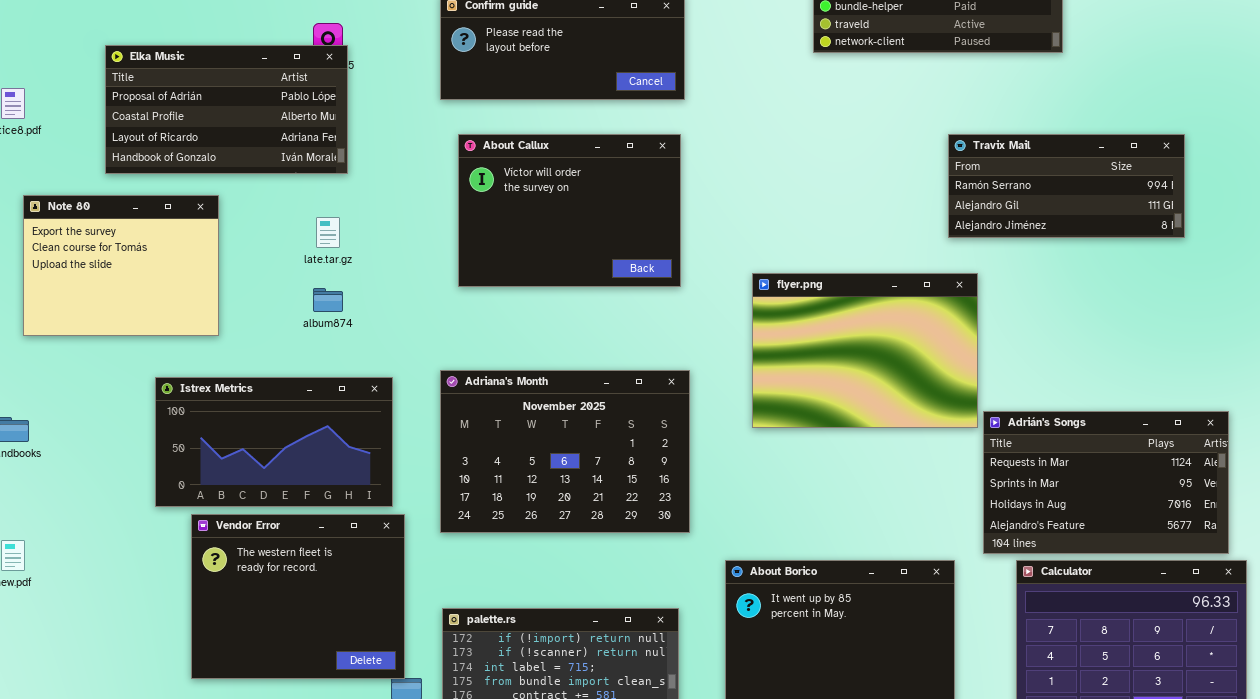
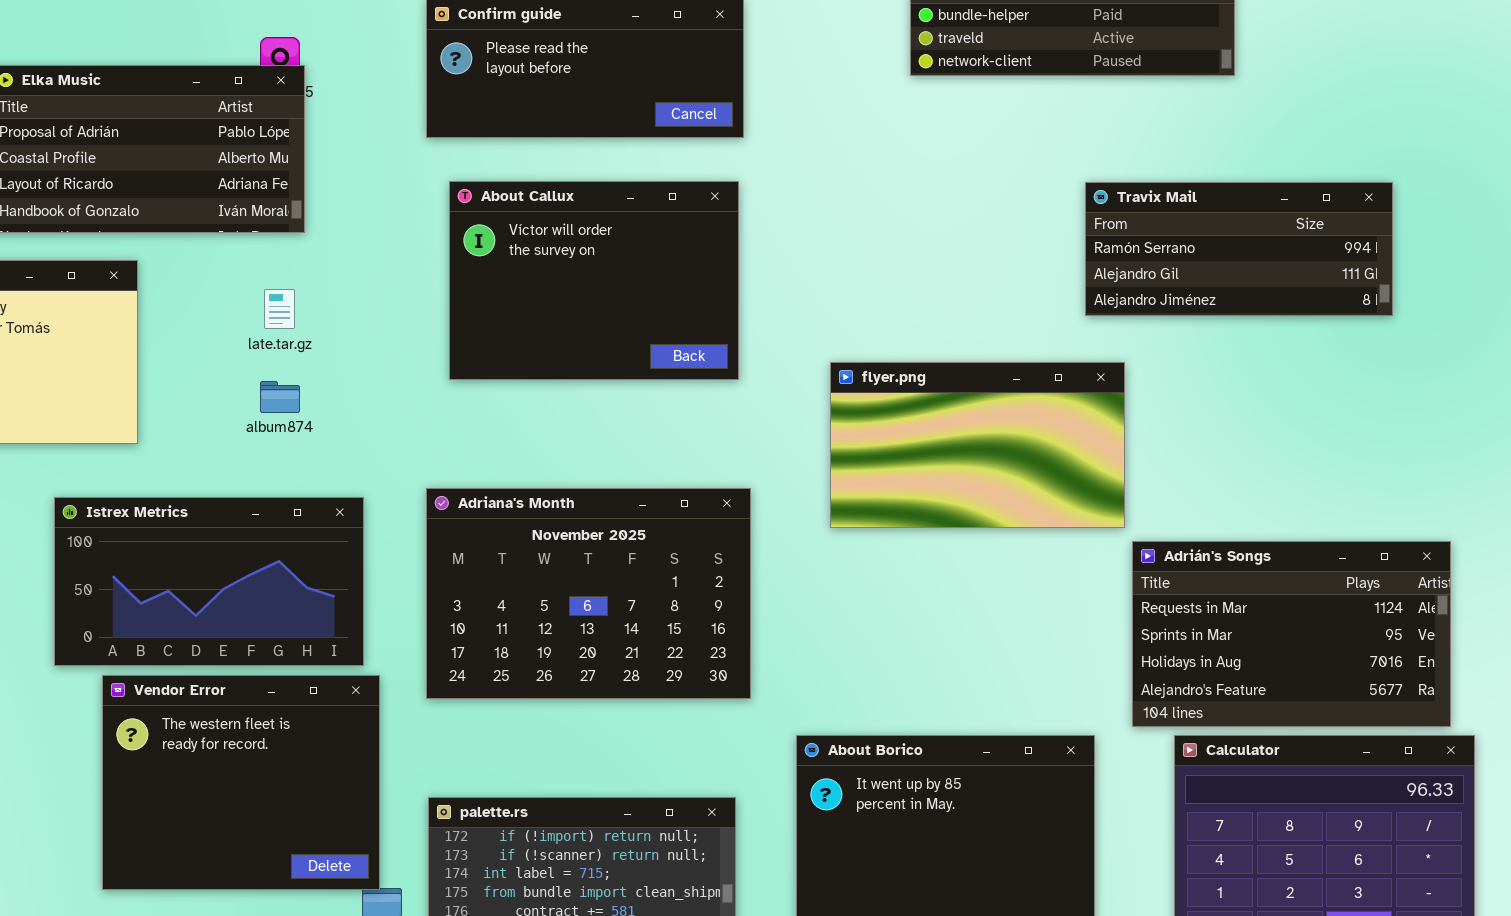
flyer.png: [752,273,978,428] -> [830,362,1125,528], resized

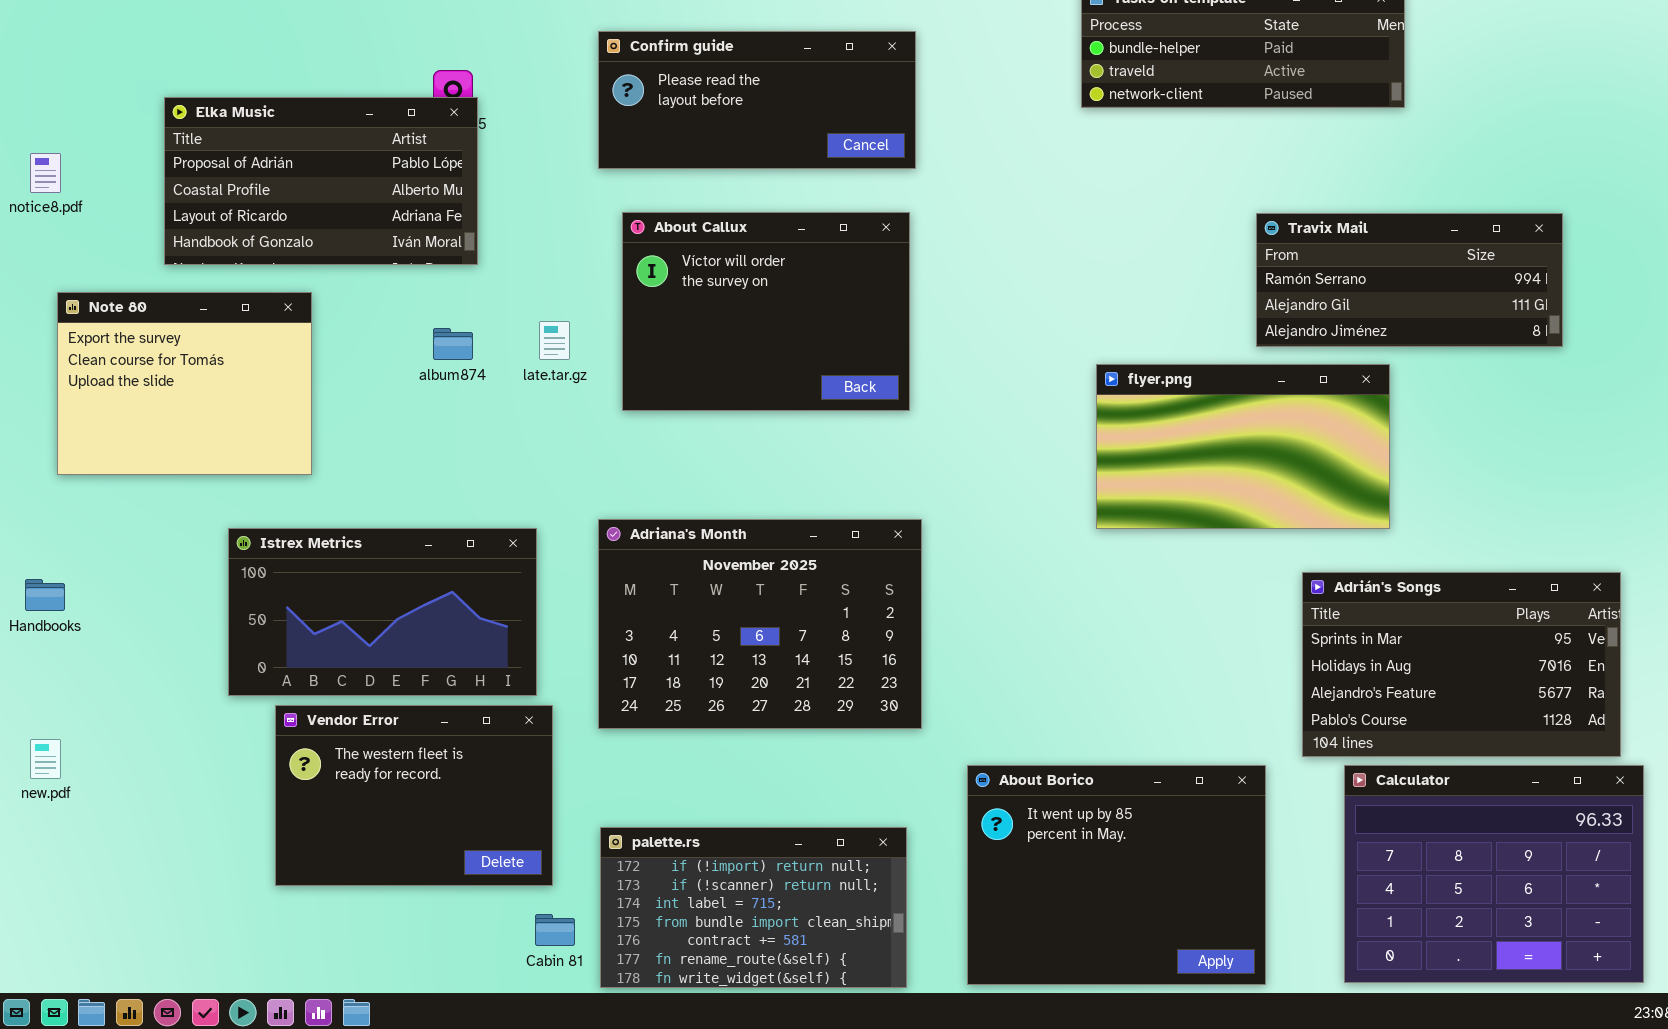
late.tar.gz: [264,289,295,329] -> [539,321,570,360], moved
flyer.png: [830,362,1125,528] -> [1096,364,1390,529], moved
album874: [260,381,300,413] -> [433,328,473,360], moved
Adrián's Songs: [1132,541,1451,727] -> [1302,572,1621,757], scrolled down 1 row
Vendor Error: [102,675,380,890] -> [275,705,553,886], resized

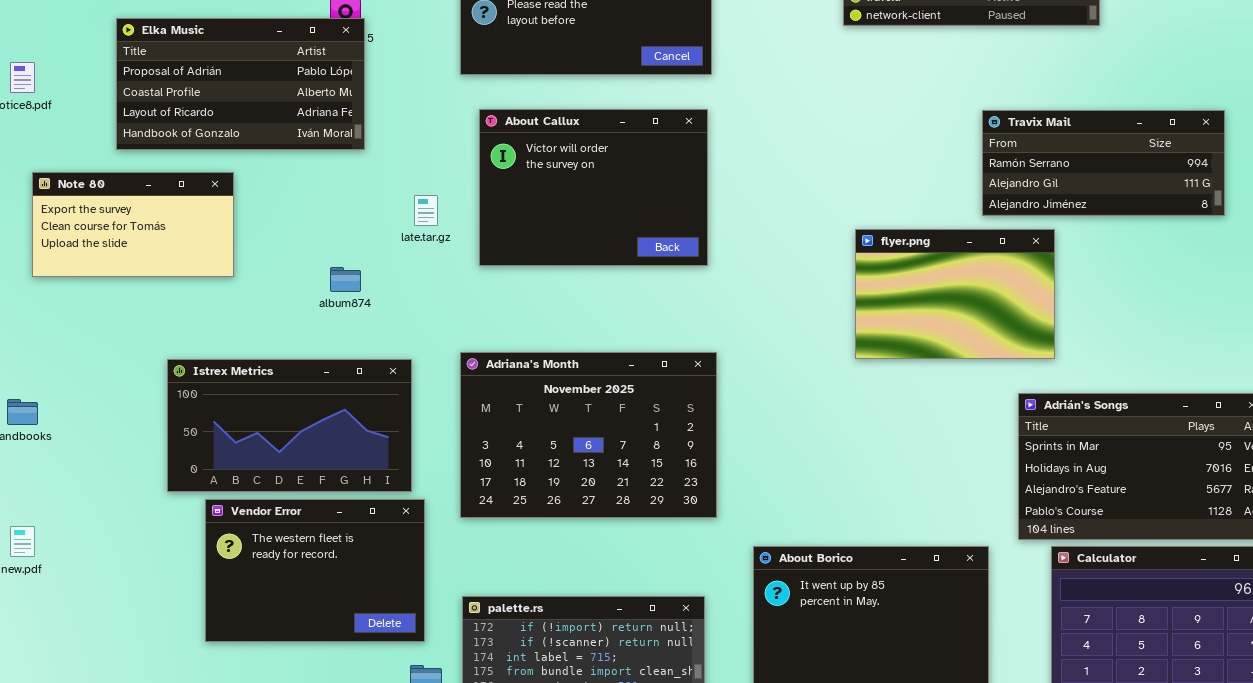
Note 80: [57,292,312,475] -> [32,172,234,277], resized
album874: [433,328,473,360] -> [330,267,361,292], moved
flyer.png: [1096,364,1390,529] -> [855,229,1055,359], resized

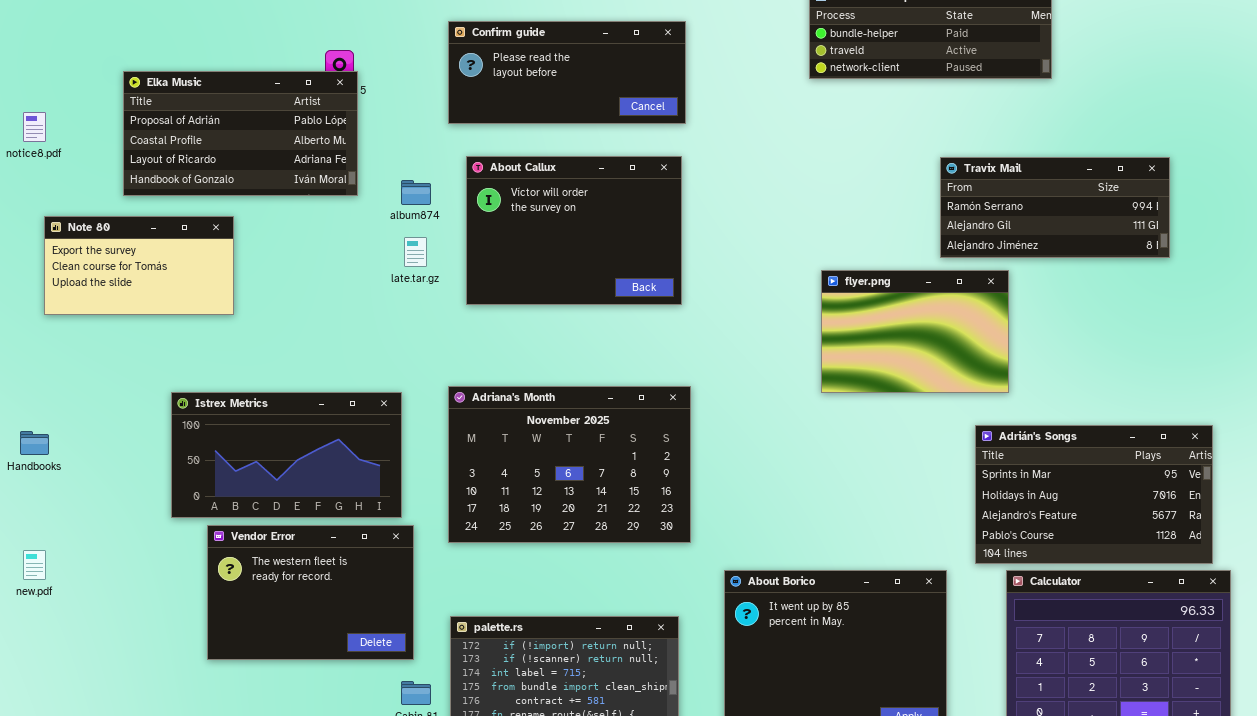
album874: [330,267,361,292] -> [401,180,431,205], moved

